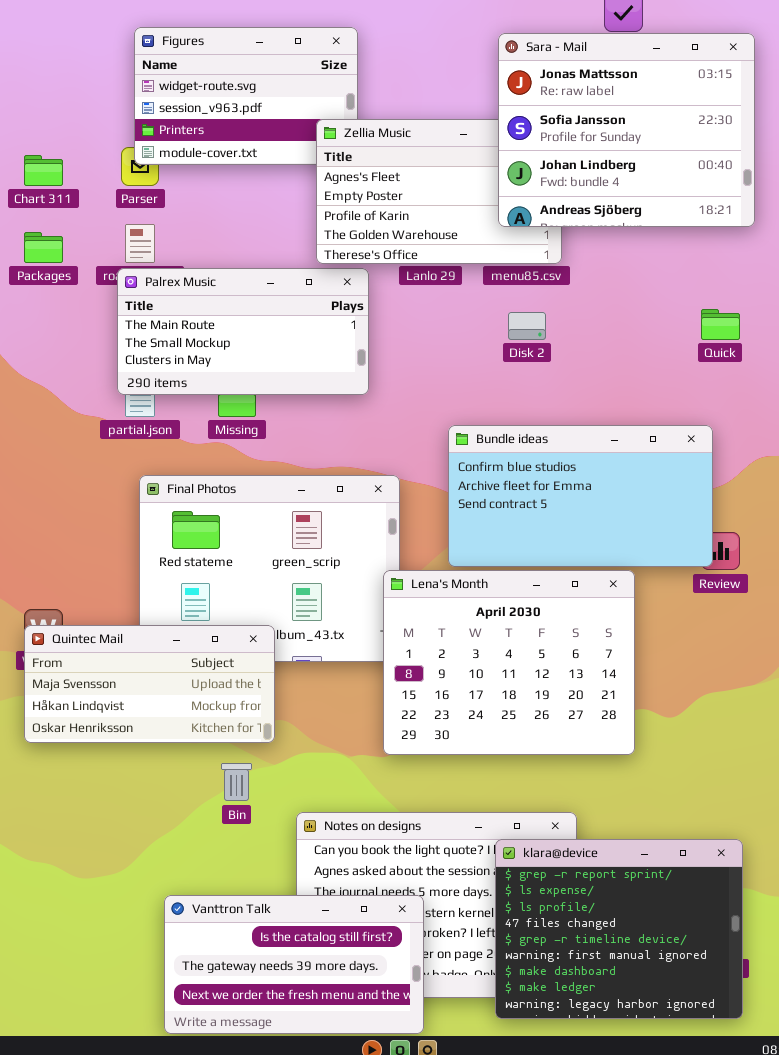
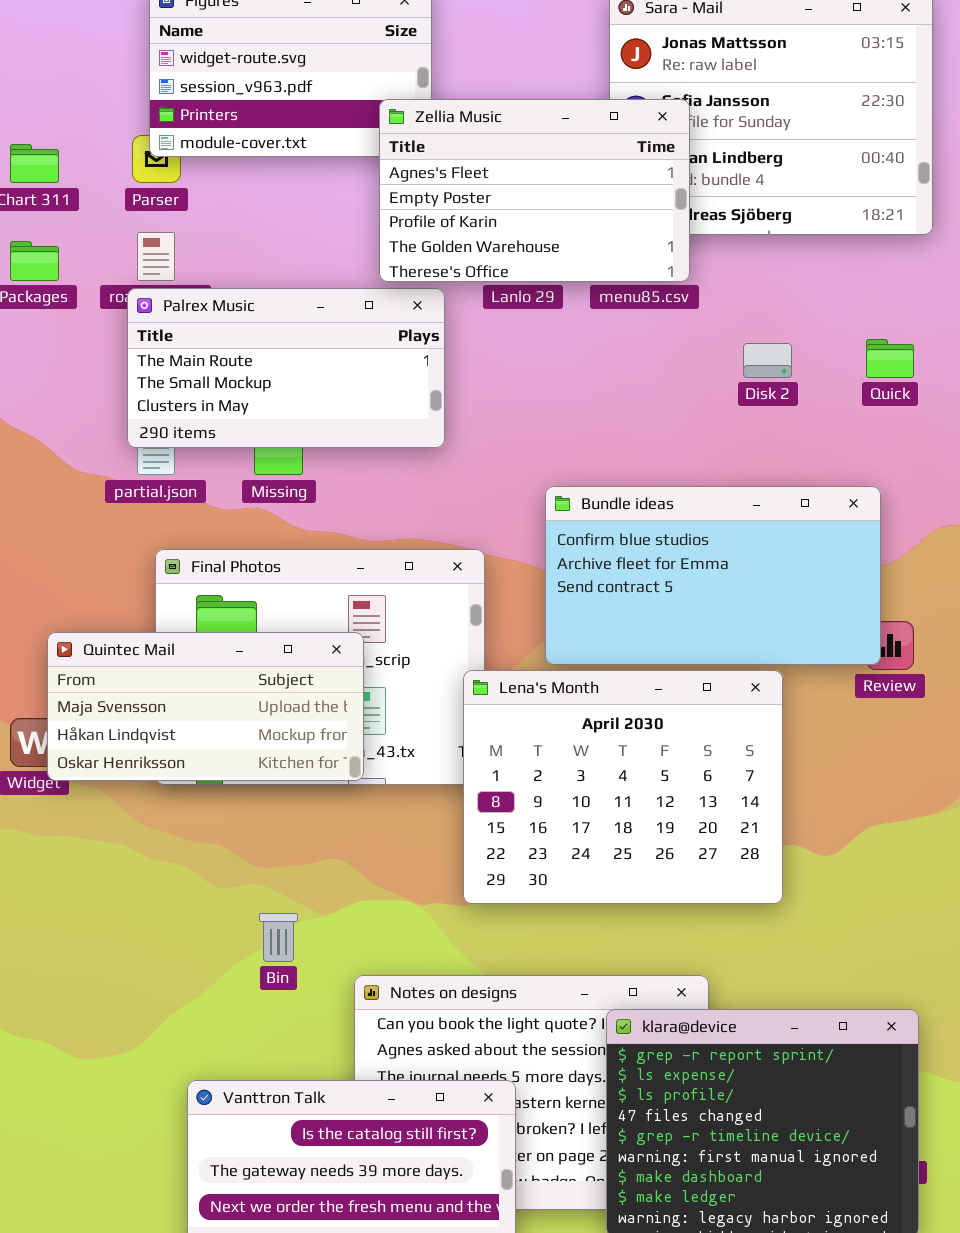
Zellia Music: [316,119,562,264] -> [379,99,690,282], raised
Disk 2: [508,312,546,340] -> [743,343,792,378], moved
Quintec Mail: [24,625,275,743] -> [47,632,364,781], moved

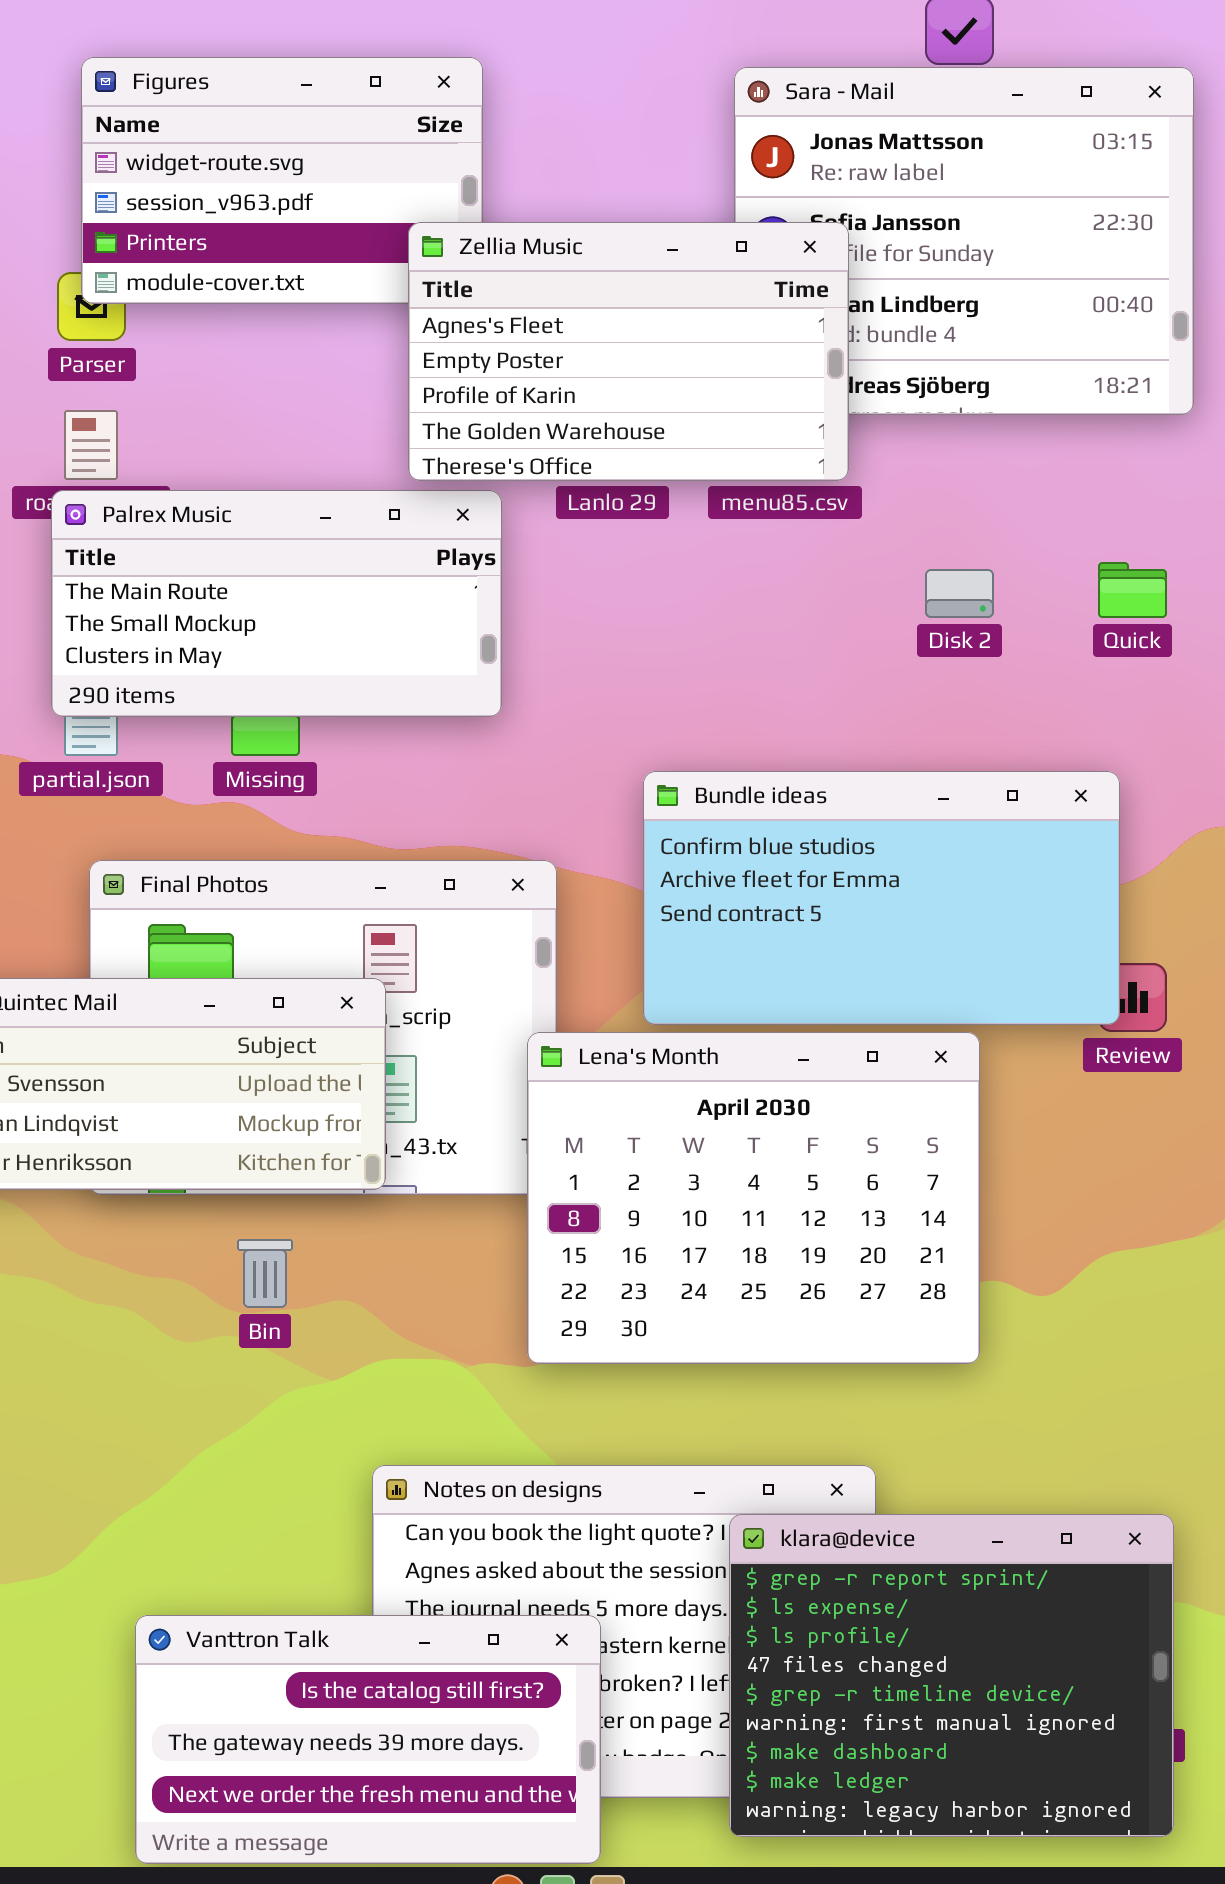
Bin: [259,913,298,962] -> [237,1239,293,1308], moved

